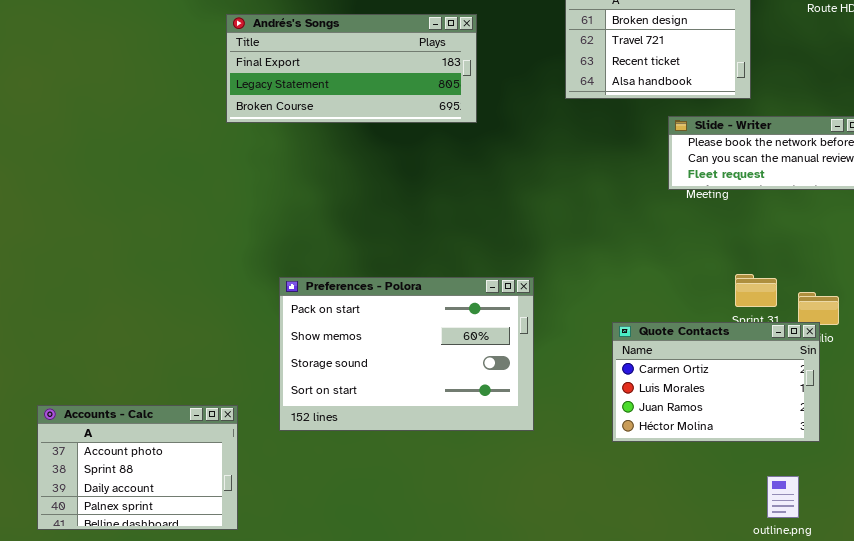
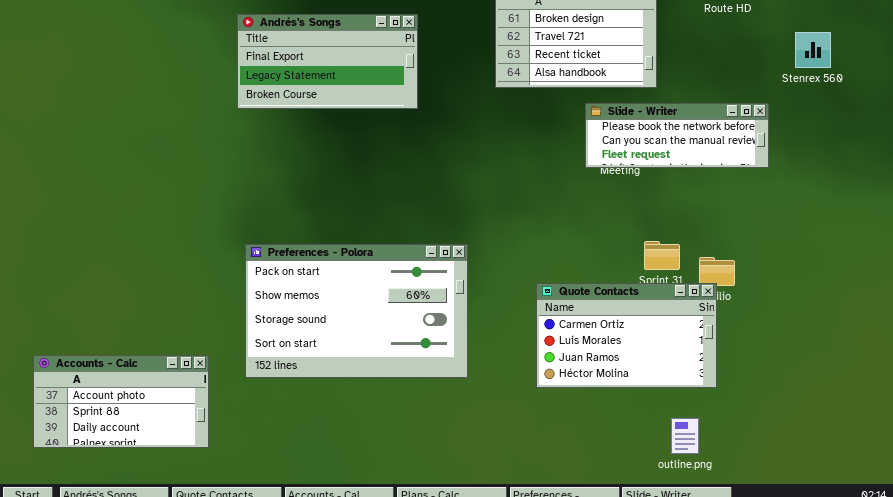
Andrés's Songs: [226,14,477,123] -> [237,14,418,109], resized
Accounts - Calc: [37,405,238,530] -> [33,355,209,448], resized

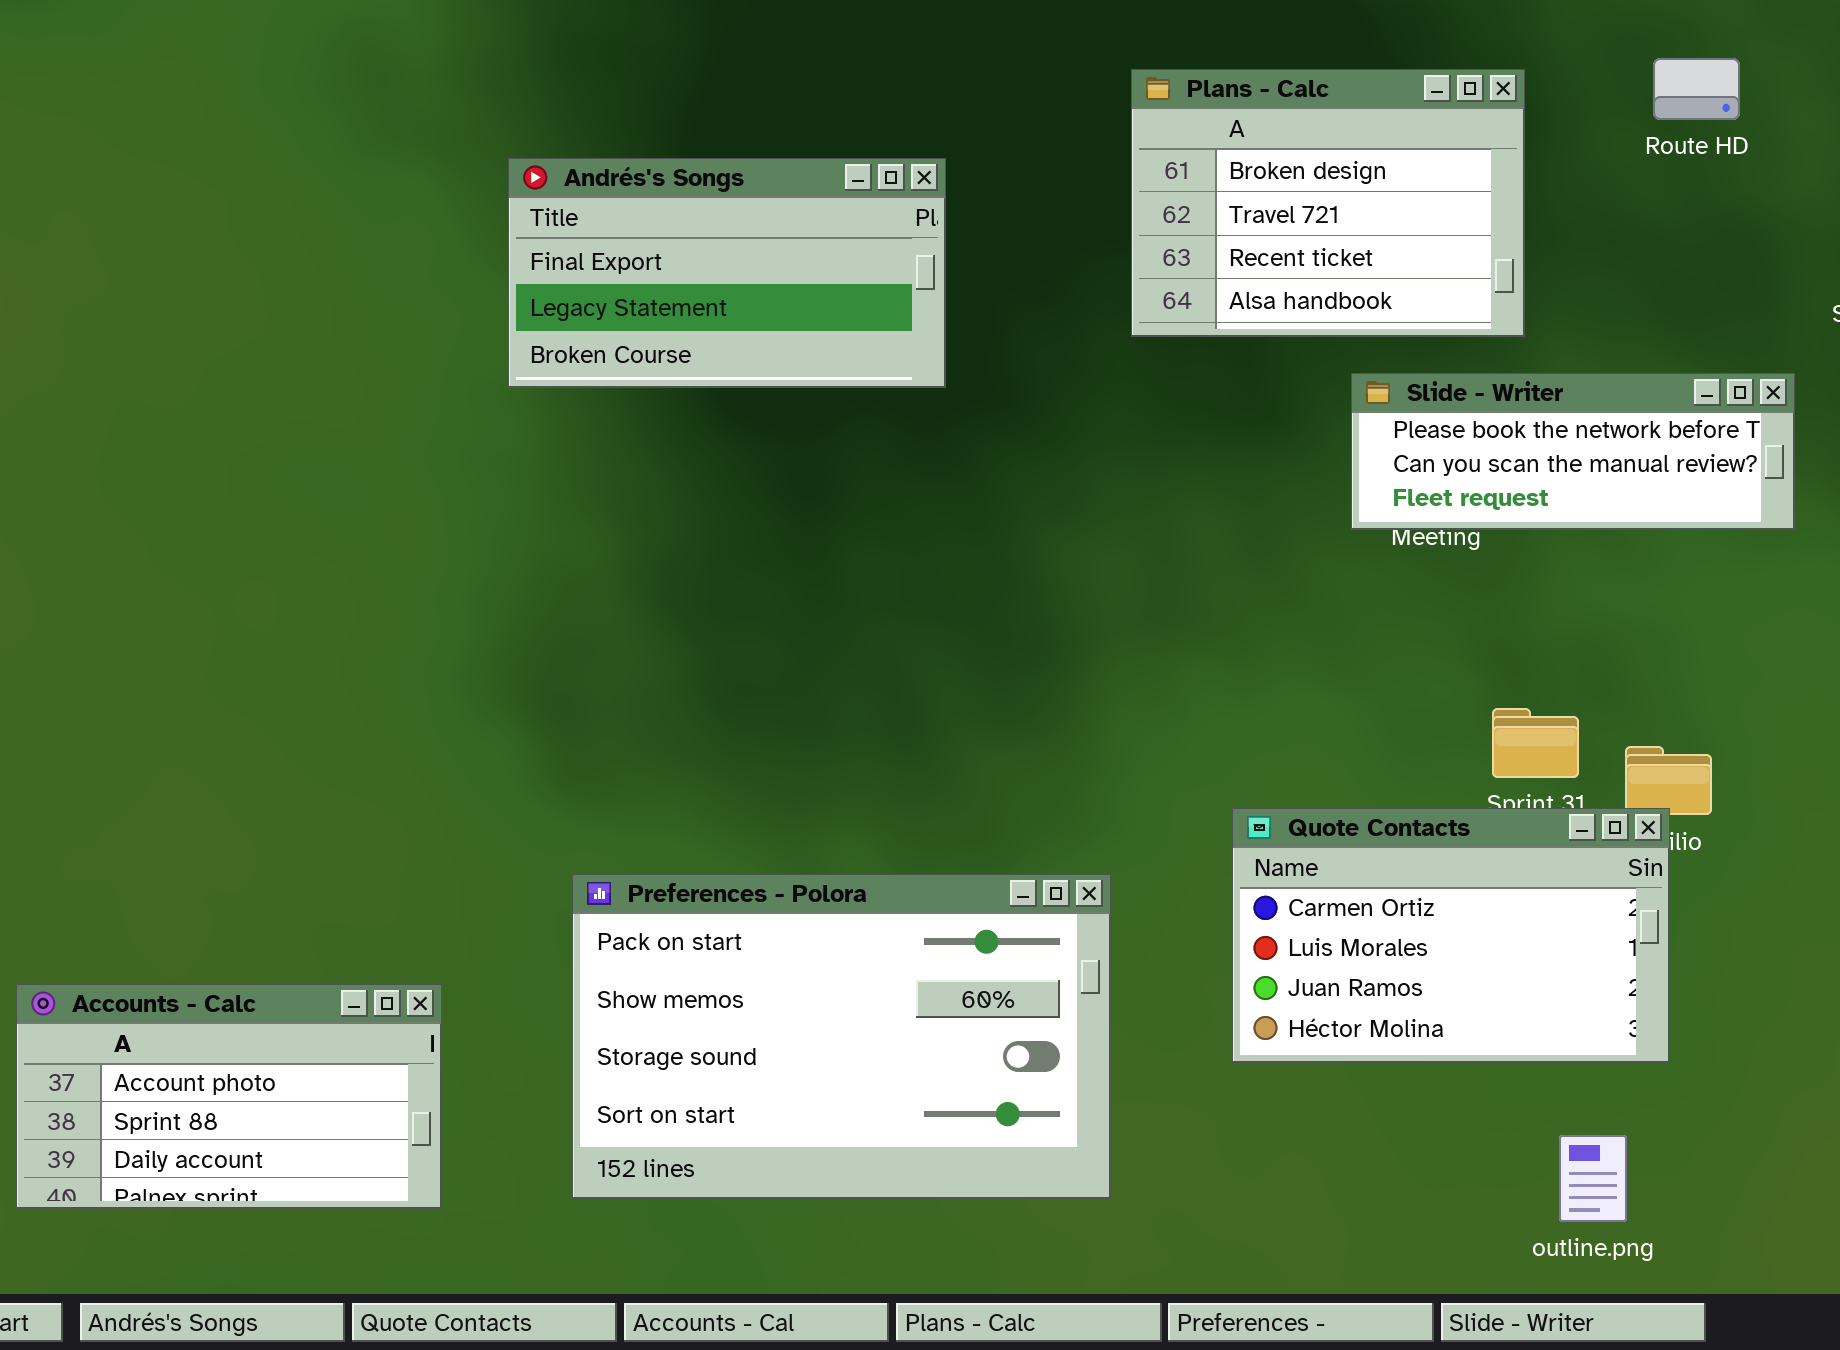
Preferences - Polora: [245,244,468,378] -> [572,874,1111,1199], moved

